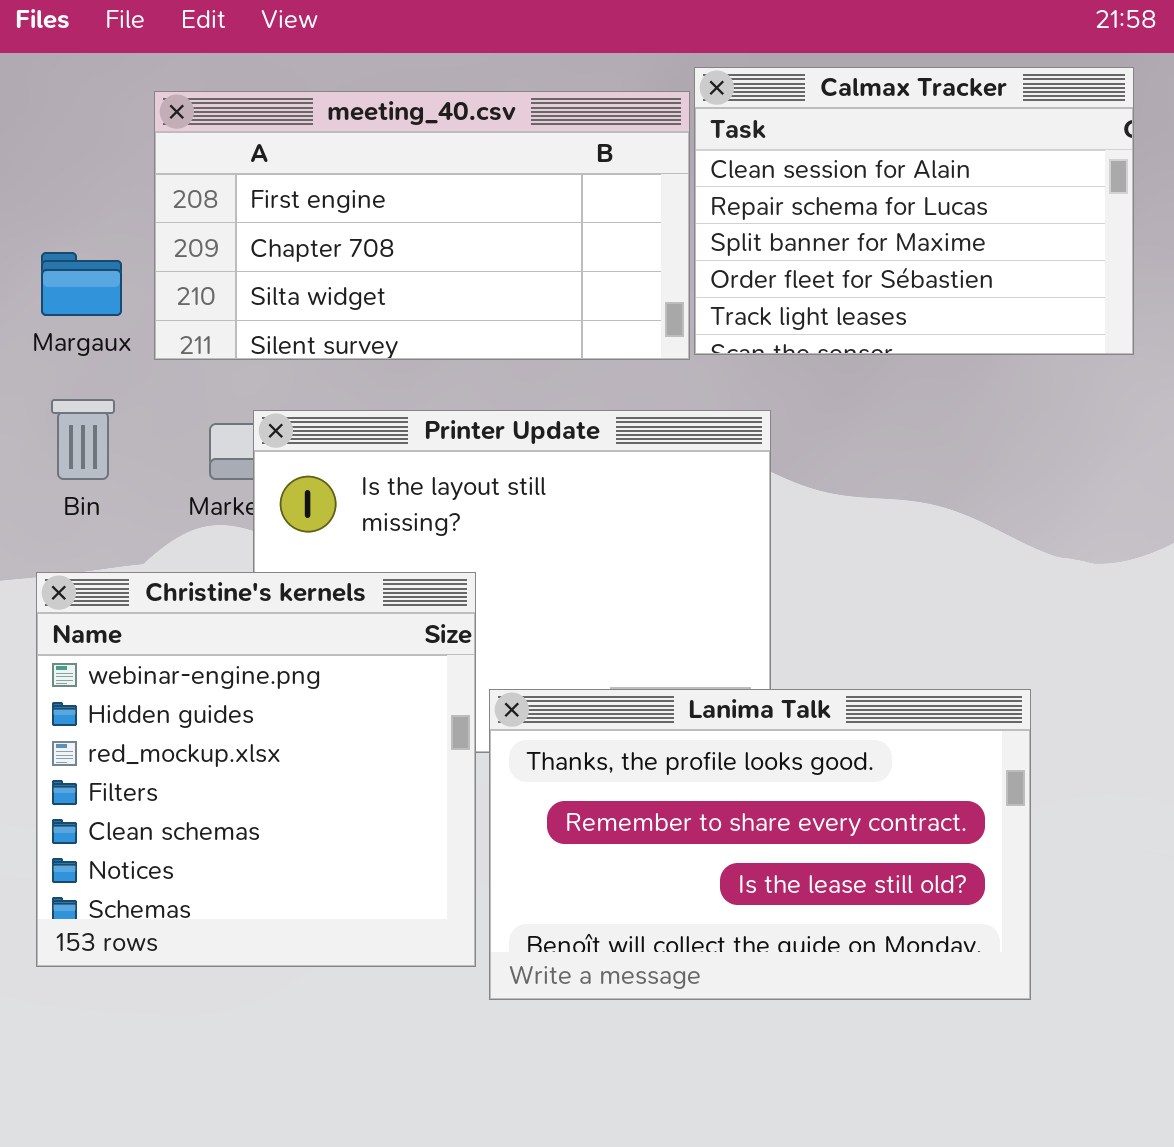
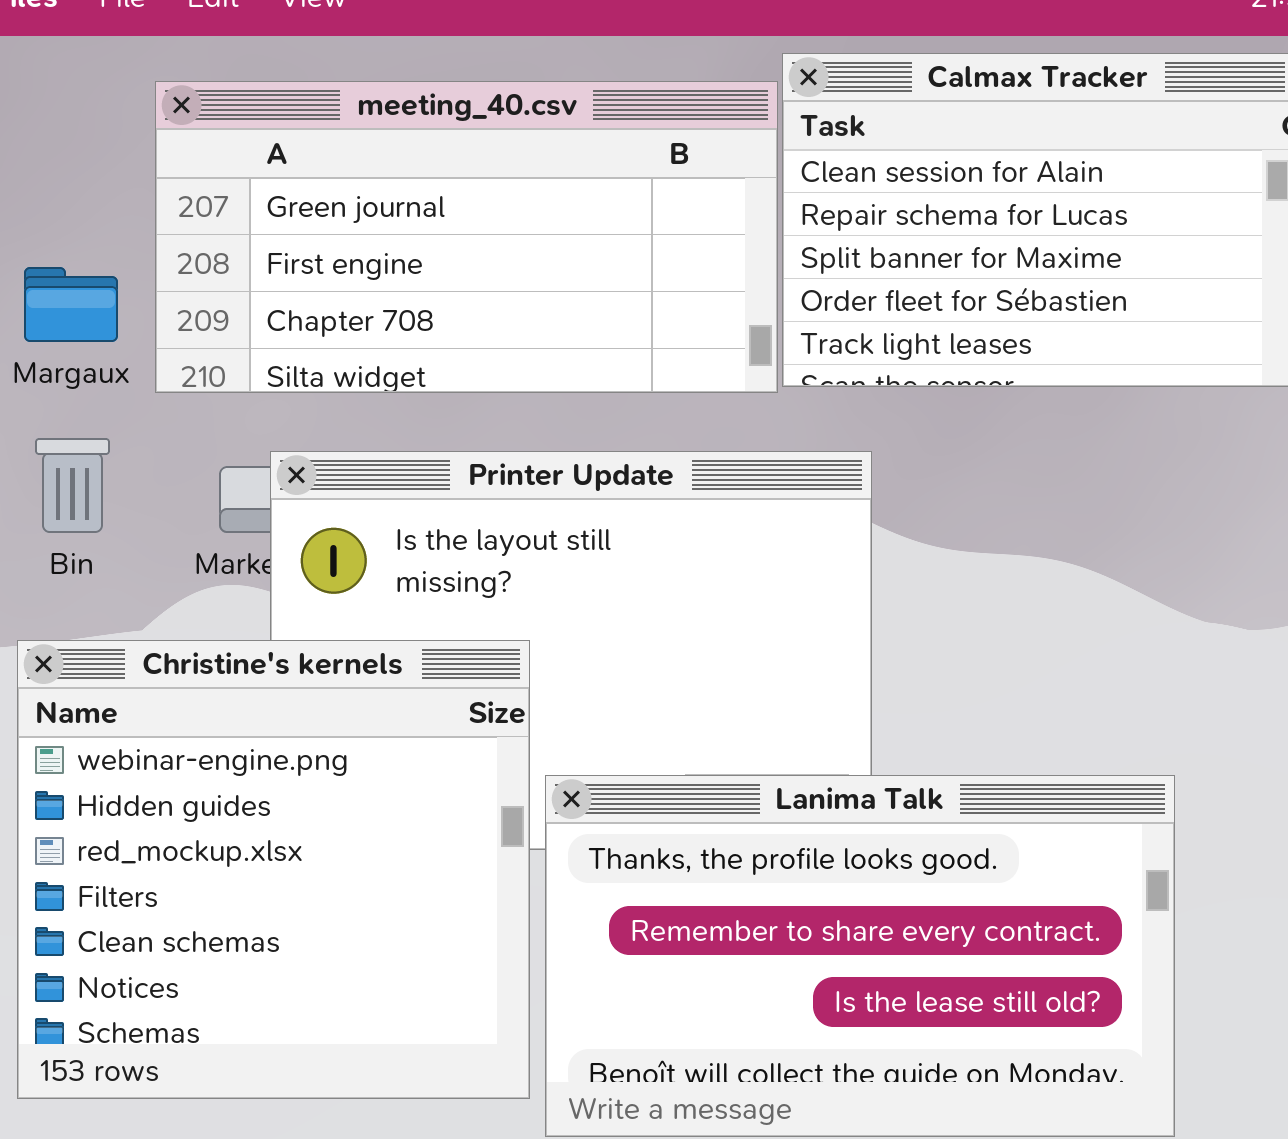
meeting_40.csv: [154,91,690,360] -> [155,81,778,393], scrolled up 1 row

